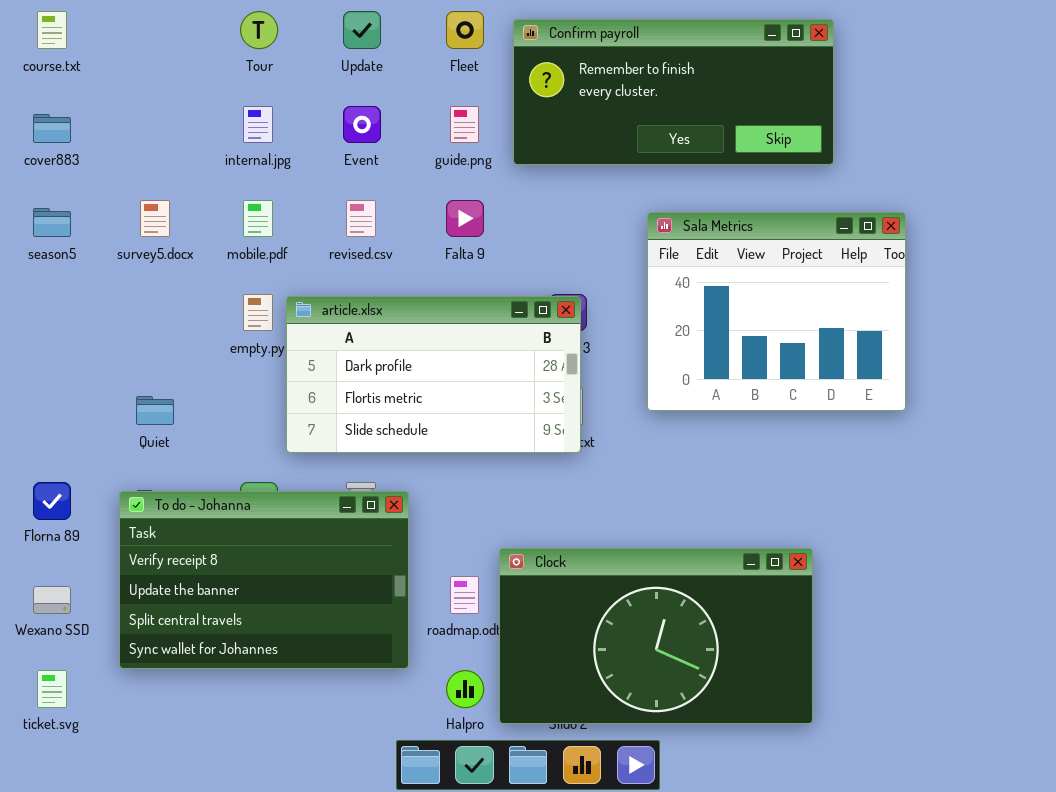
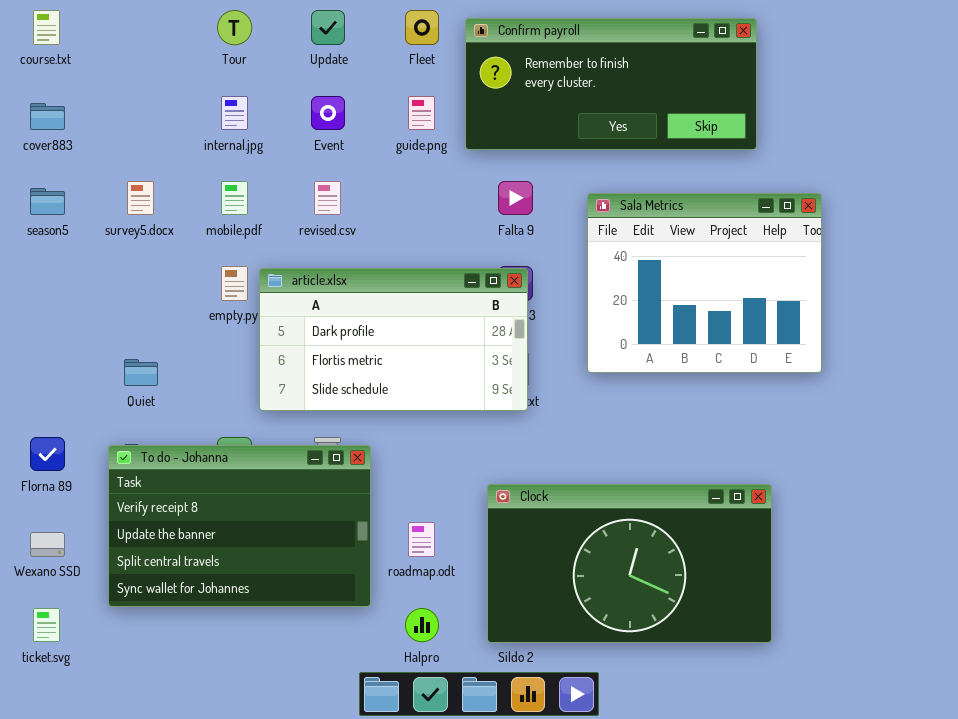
Falta 9: [446,200,484,237] -> [498,181,533,215], moved
Clock: [499,548,813,724] -> [487,484,772,643], moved

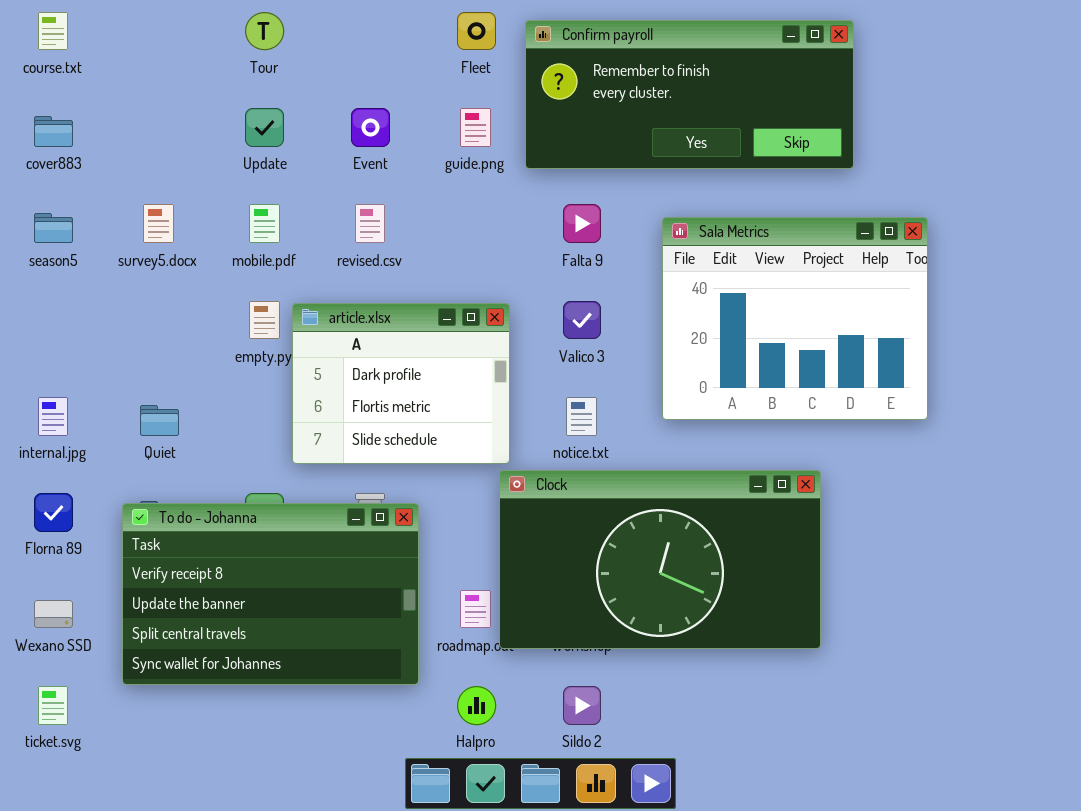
Update: [311,10,345,45] -> [245,108,284,147], moved
internal.jpg: [221,96,248,130] -> [38,397,68,436], moved
article.xlsx: [259,268,528,411] -> [292,303,510,464], resized
Clock: [487,484,772,643] -> [499,470,821,649], moved

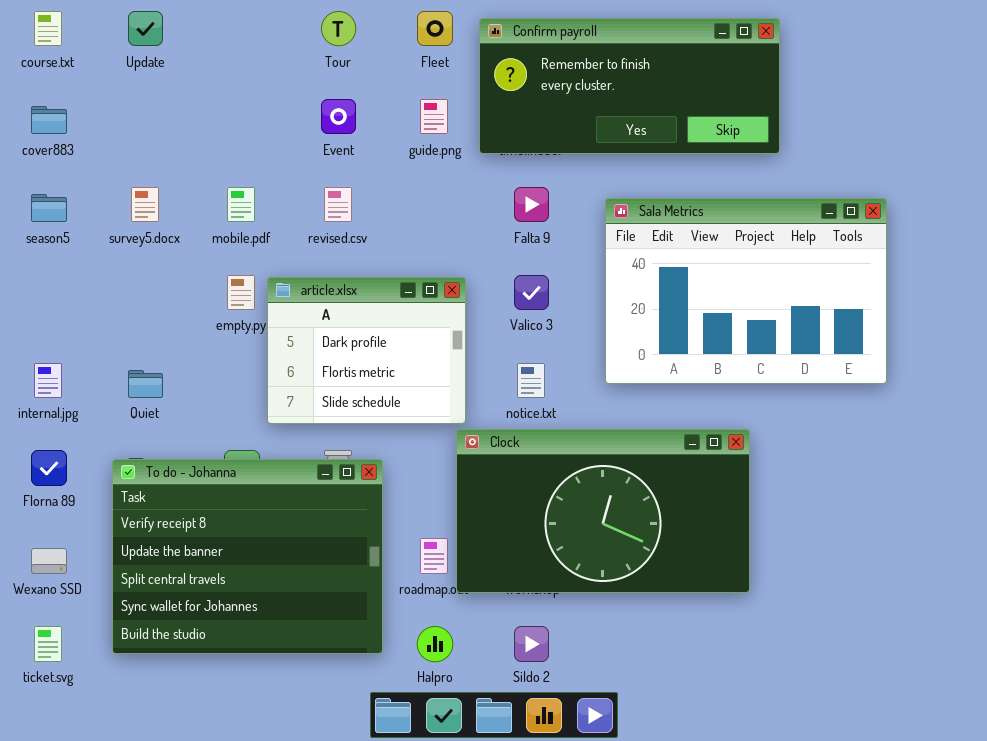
Tour: [245,12,284,50] -> [321,11,356,46], moved
Update: [245,108,284,147] -> [128,11,163,46], moved
Sala Metrics: [662,217,928,420] -> [605,198,887,384], resized
To do - Johanna: [122,503,419,685] -> [112,459,383,654], resized

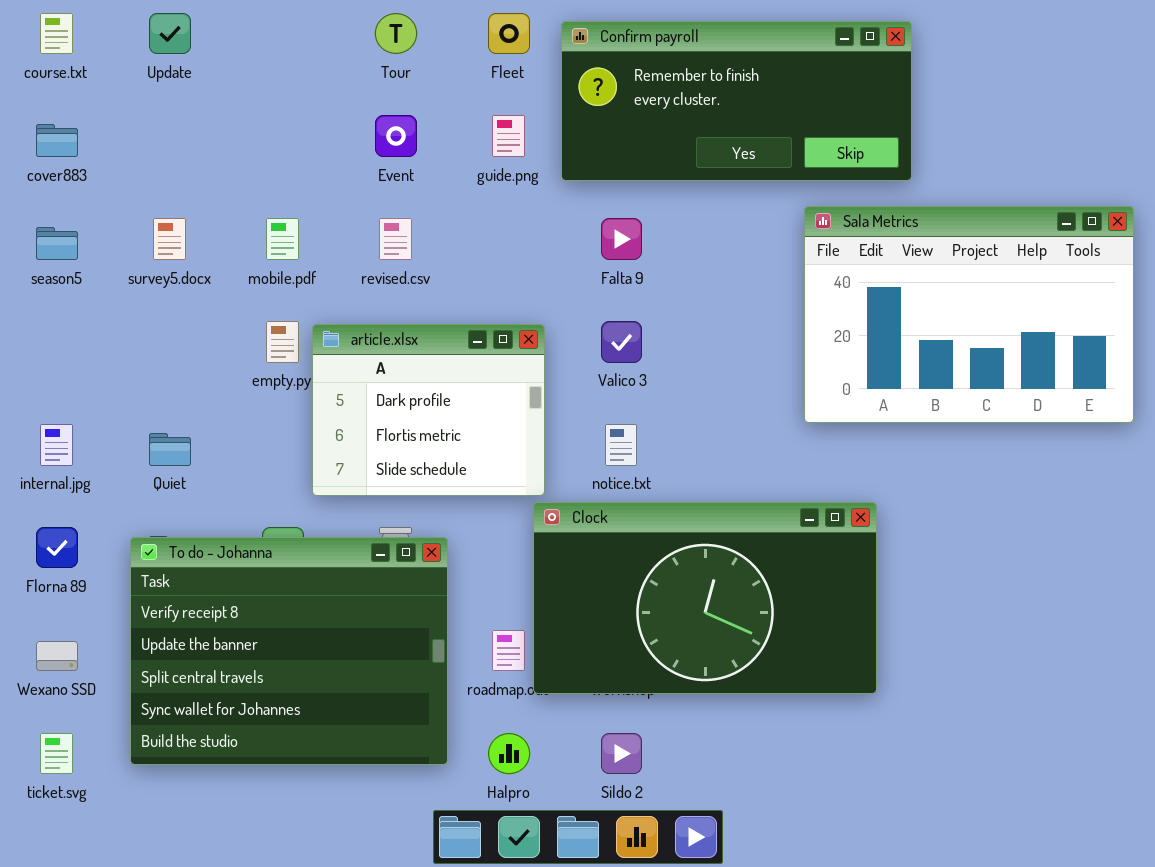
Sala Metrics: [605,198,887,384] -> [804,206,1134,423], moved

